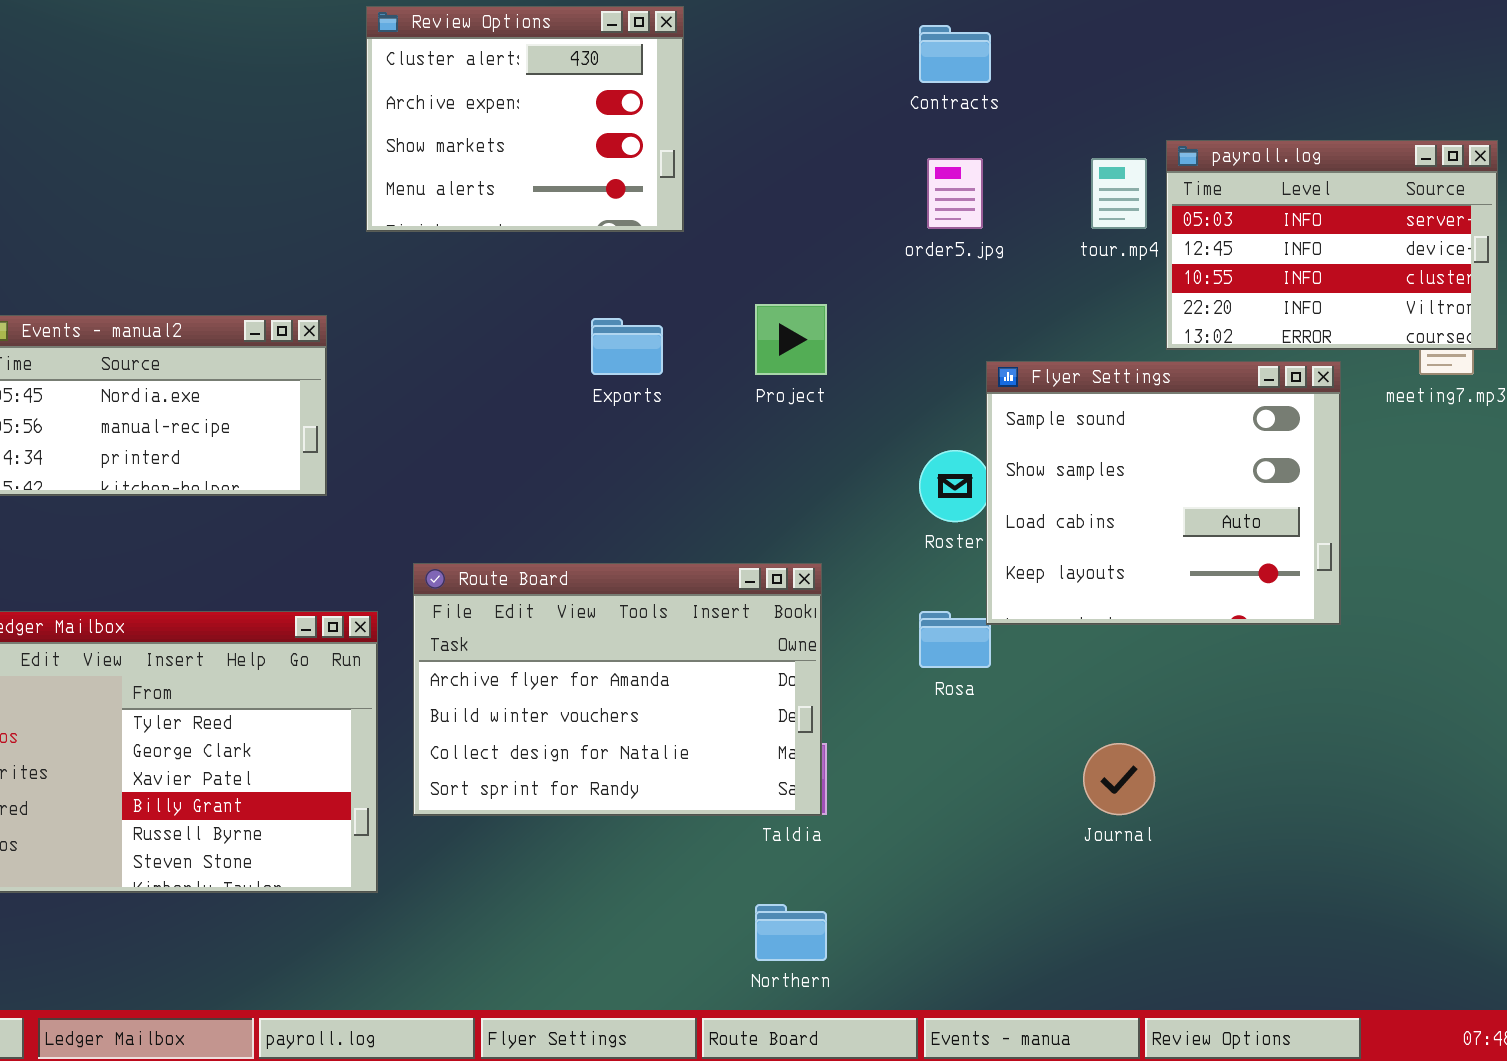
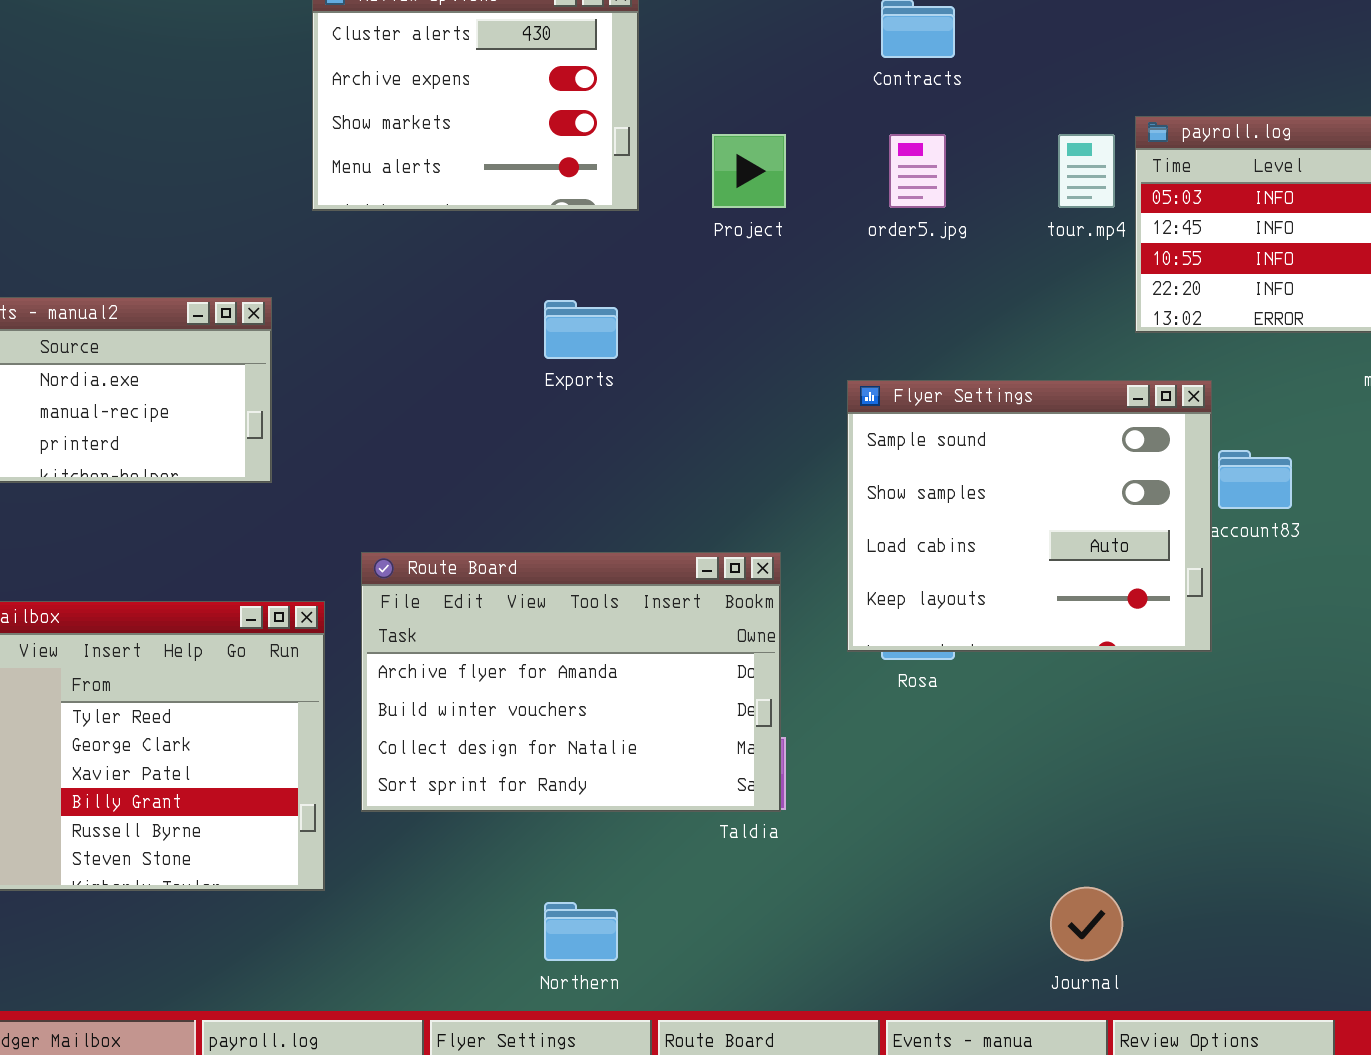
Project: [755,304,827,375] -> [712,134,786,208], moved
Flyer Settings: [986,361,1341,625] -> [847,380,1212,652], moved
Journal: [1083,743,1155,815] -> [1050,887,1123,961], moved
Northern: [755,904,827,961] -> [544,902,618,961], moved

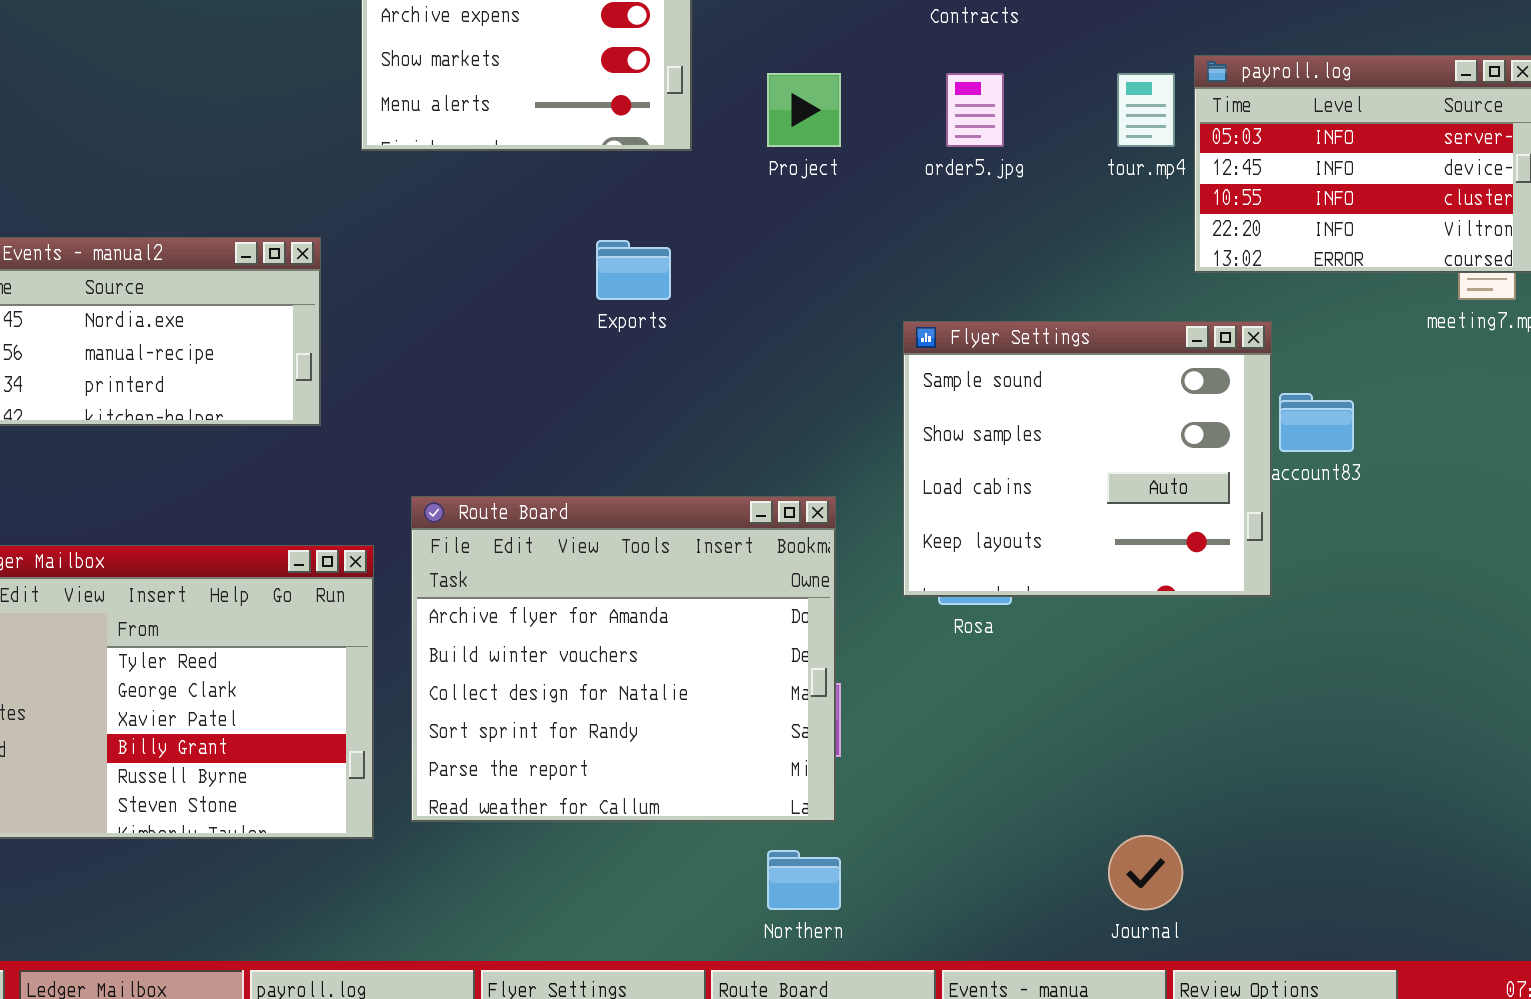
Route Board: [361,552,781,812] -> [411,496,836,822], resized
Northern: [544,902,618,961] -> [767,850,841,910], moved

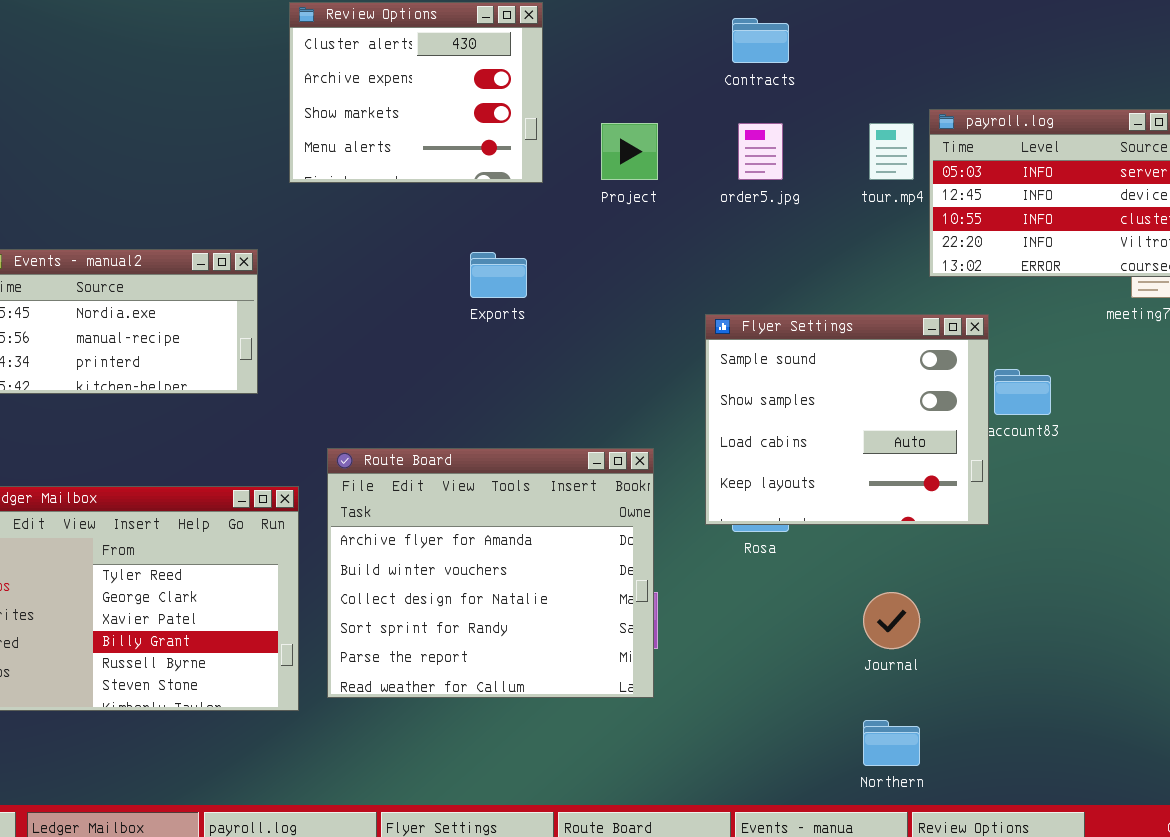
Journal: [1108,835,1183,910] -> [863,592,920,649], moved
Northern: [767,850,841,910] -> [863,720,920,766], moved

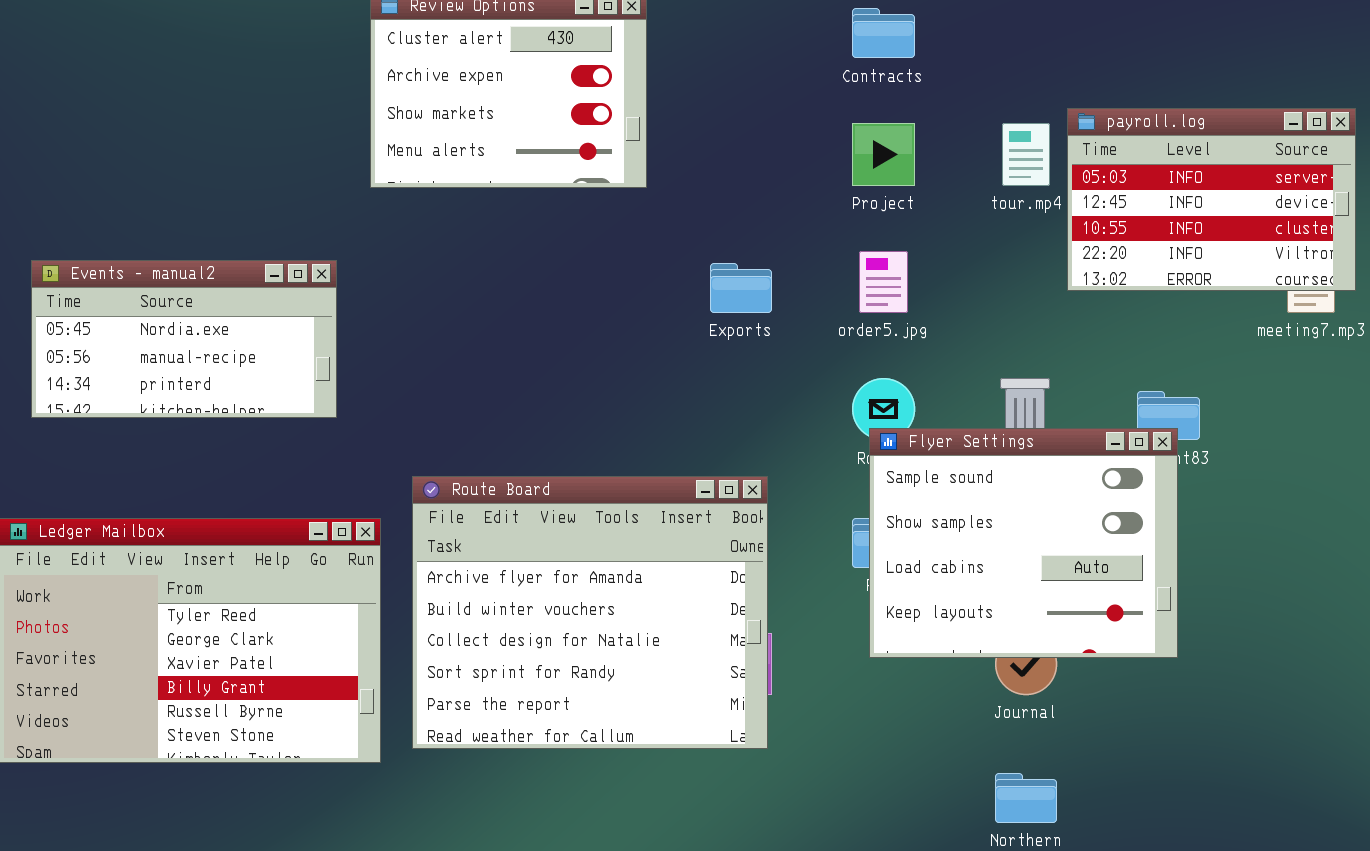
Project: [601,123,658,180] -> [852,123,915,186], moved
order5.jpg: [738,123,783,180] -> [859,251,908,313], moved
Exports: [470,252,527,298] -> [710,263,772,313], moved
Flyer Settings: [705,314,989,525] -> [869,428,1178,658], moved

